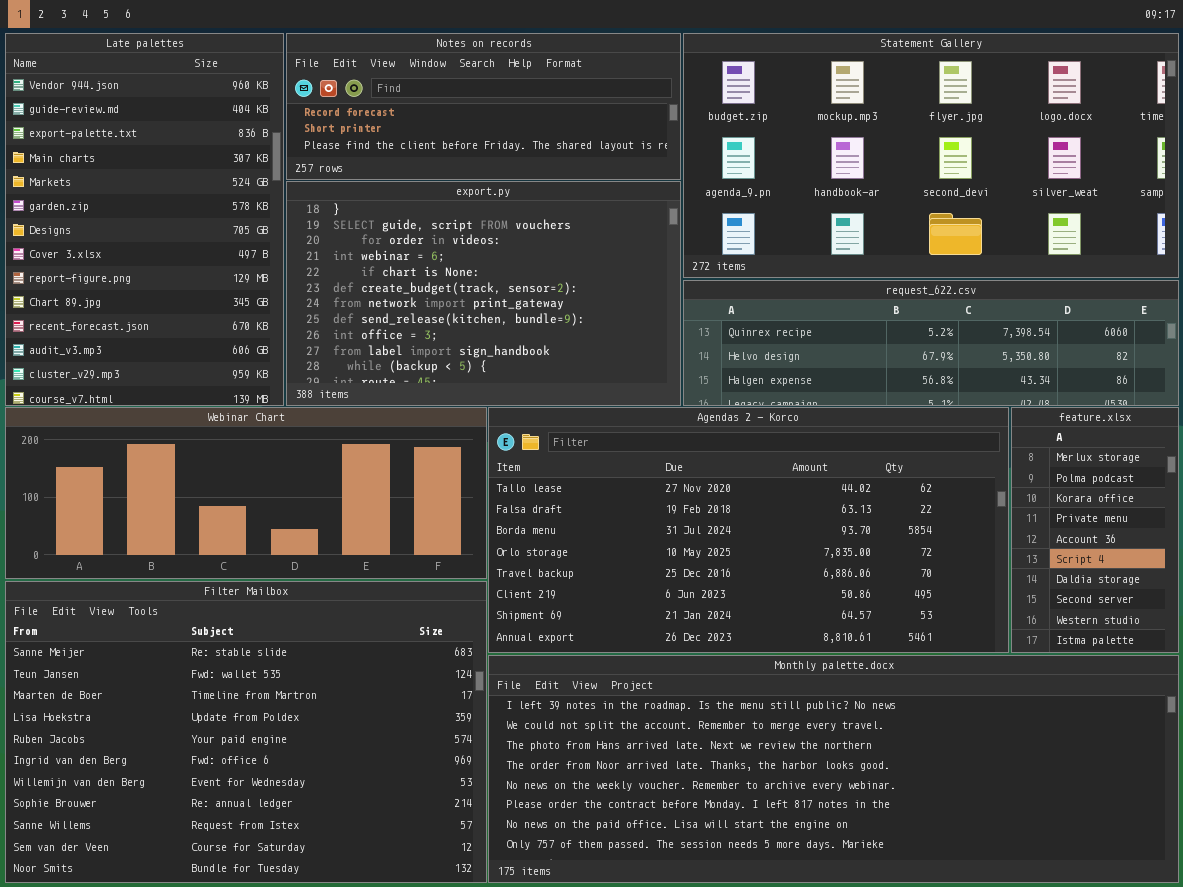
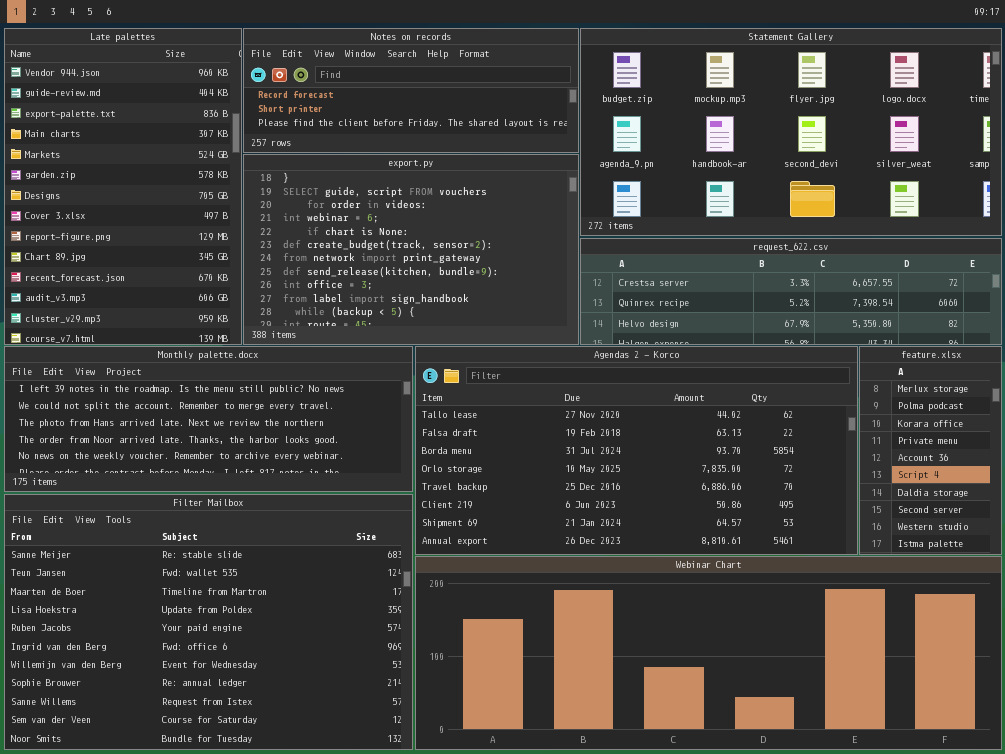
request_622.csv: [683,280,1179,406] -> [580,238,1002,345], scrolled up 1 row
Webinar Chart: [5,407,487,579] -> [415,556,1002,750], moved, resized
Monthly palette.docx: [488,655,1179,883] -> [4,346,413,492], moved, resized

